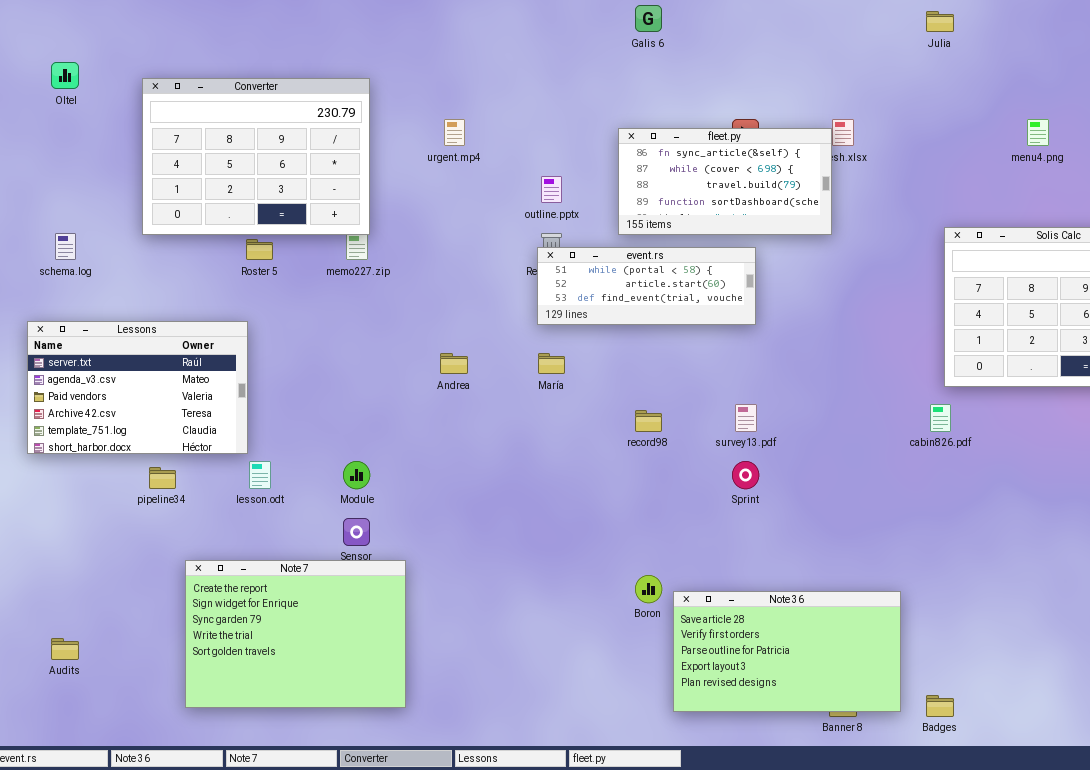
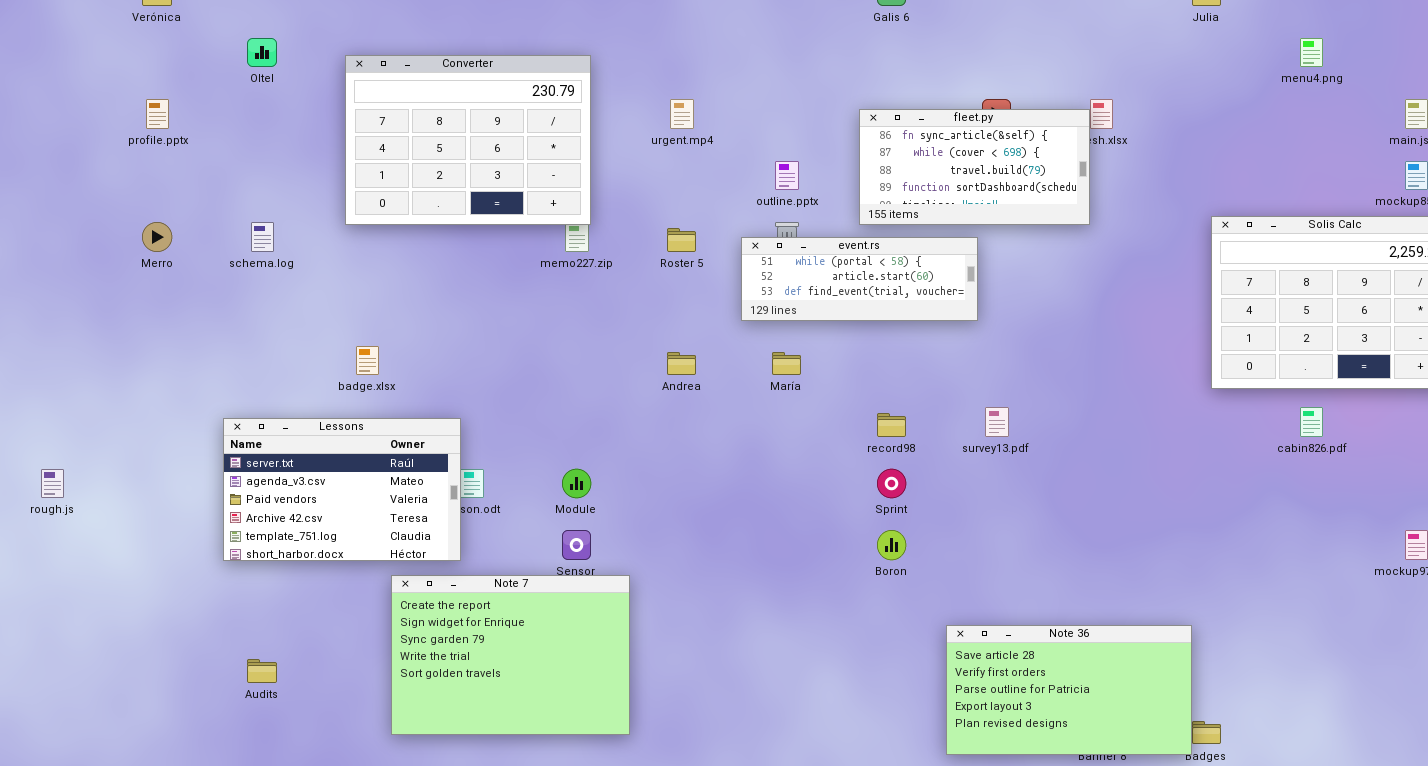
menu4.png: [1027,119,1049,146] -> [1300,38,1323,67], moved
Roster 5: [246,239,273,260] -> [667,228,696,252], moved
event.rs: [537,247,756,325] -> [741,237,978,321], moved
Lessons: [27,321,248,454] -> [223,418,461,561], moved
cabin826.pdf: [930,404,951,432] -> [1300,407,1323,437], moved
Sprint: [732,461,759,489] -> [877,469,906,498], moved
Boron: [635,575,662,603] -> [877,530,906,560], moved
Note 36: [673,591,901,712] -> [946,625,1192,755], moved

